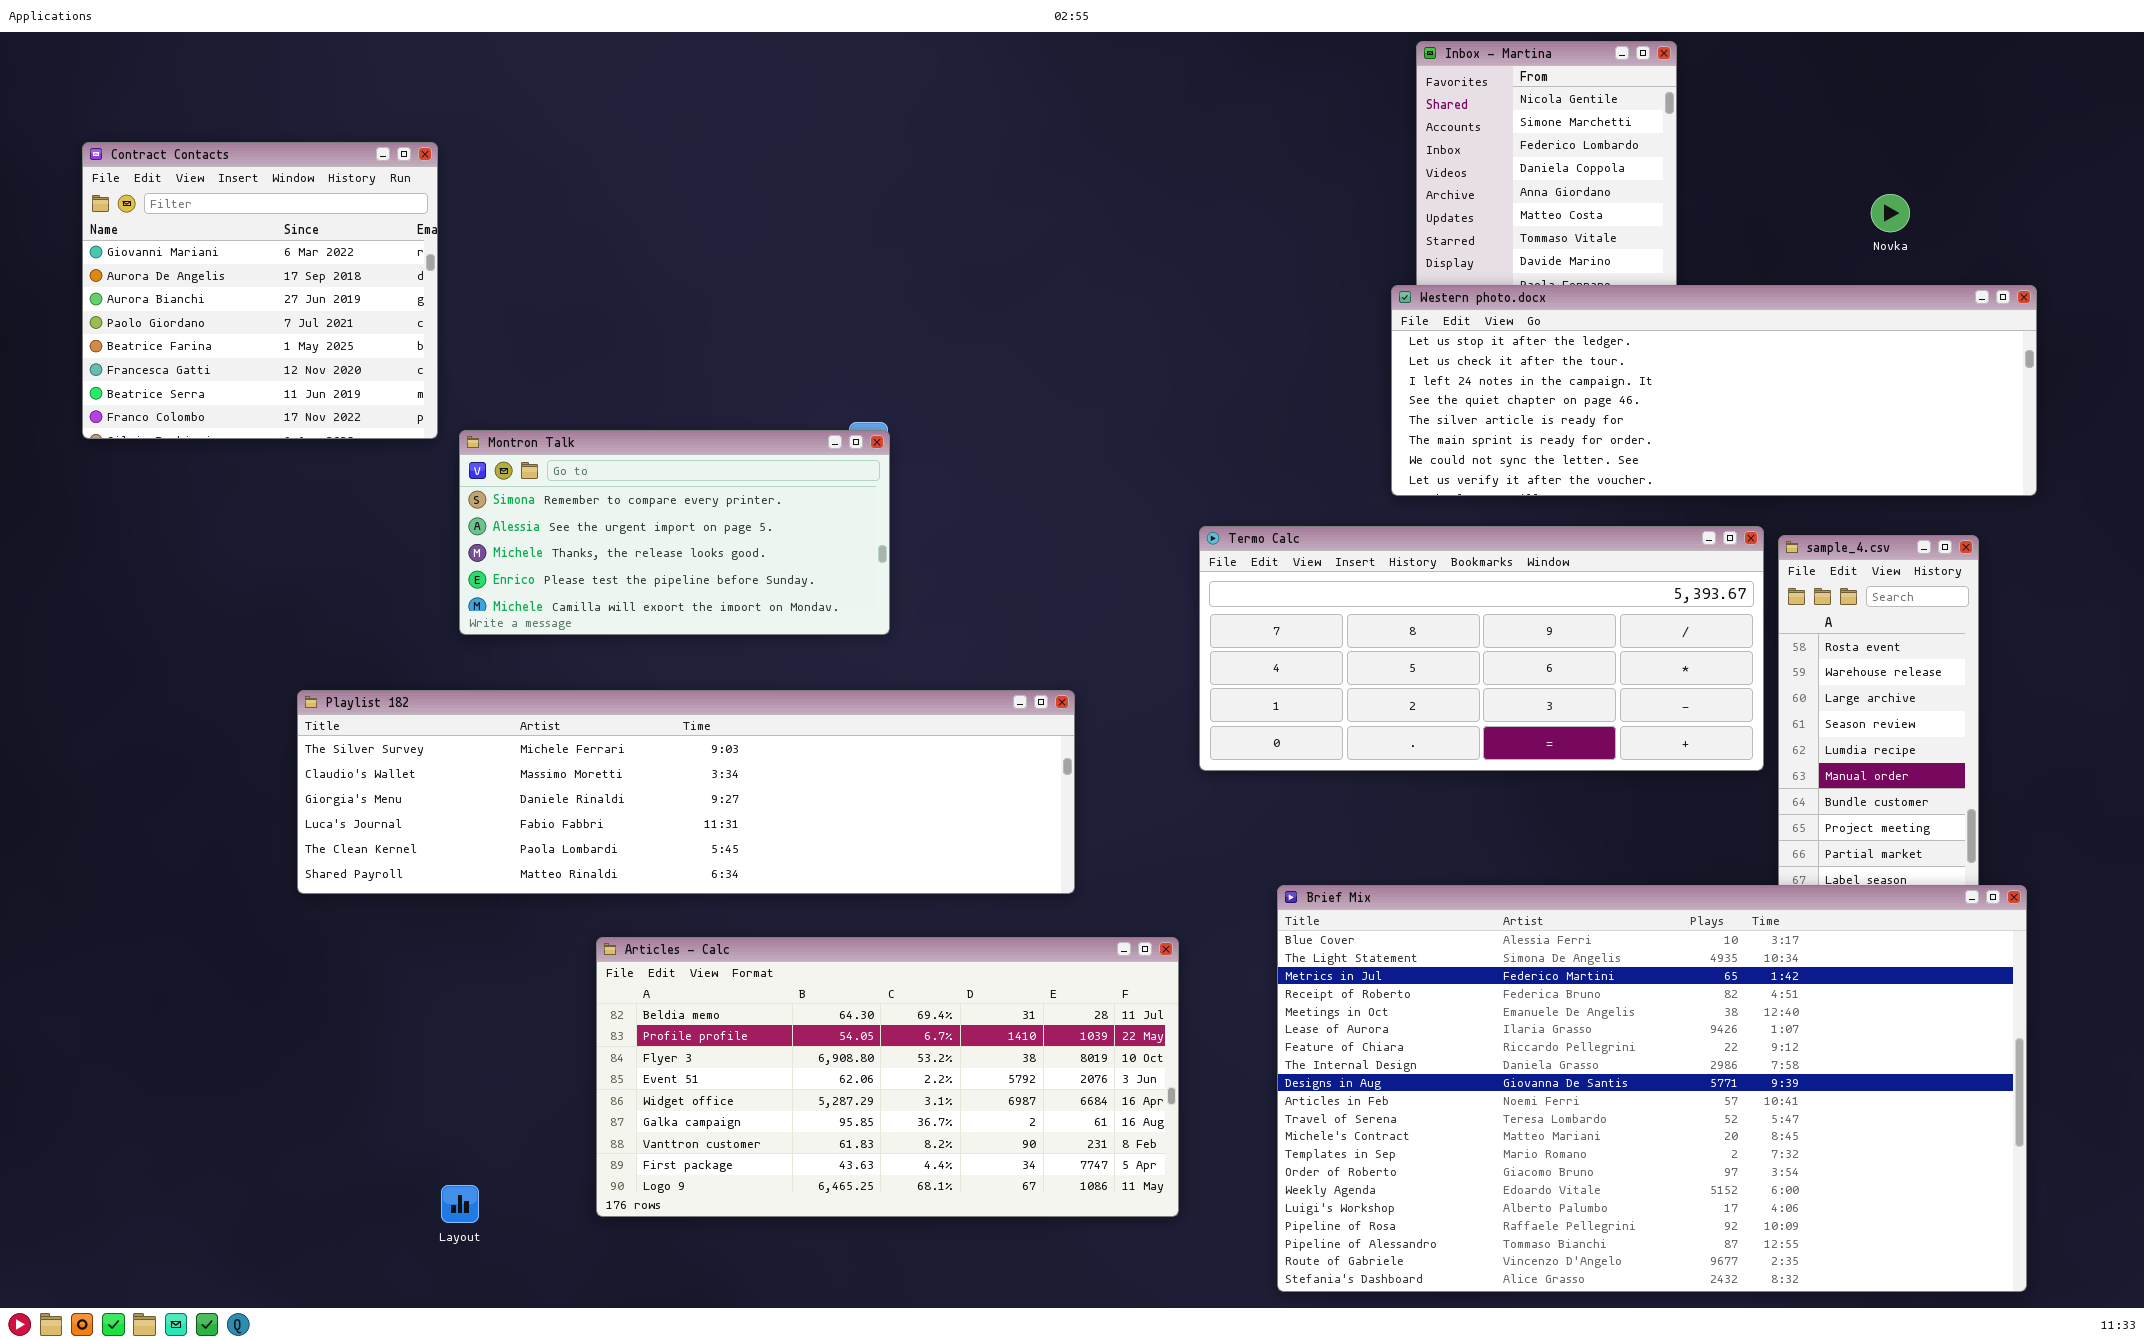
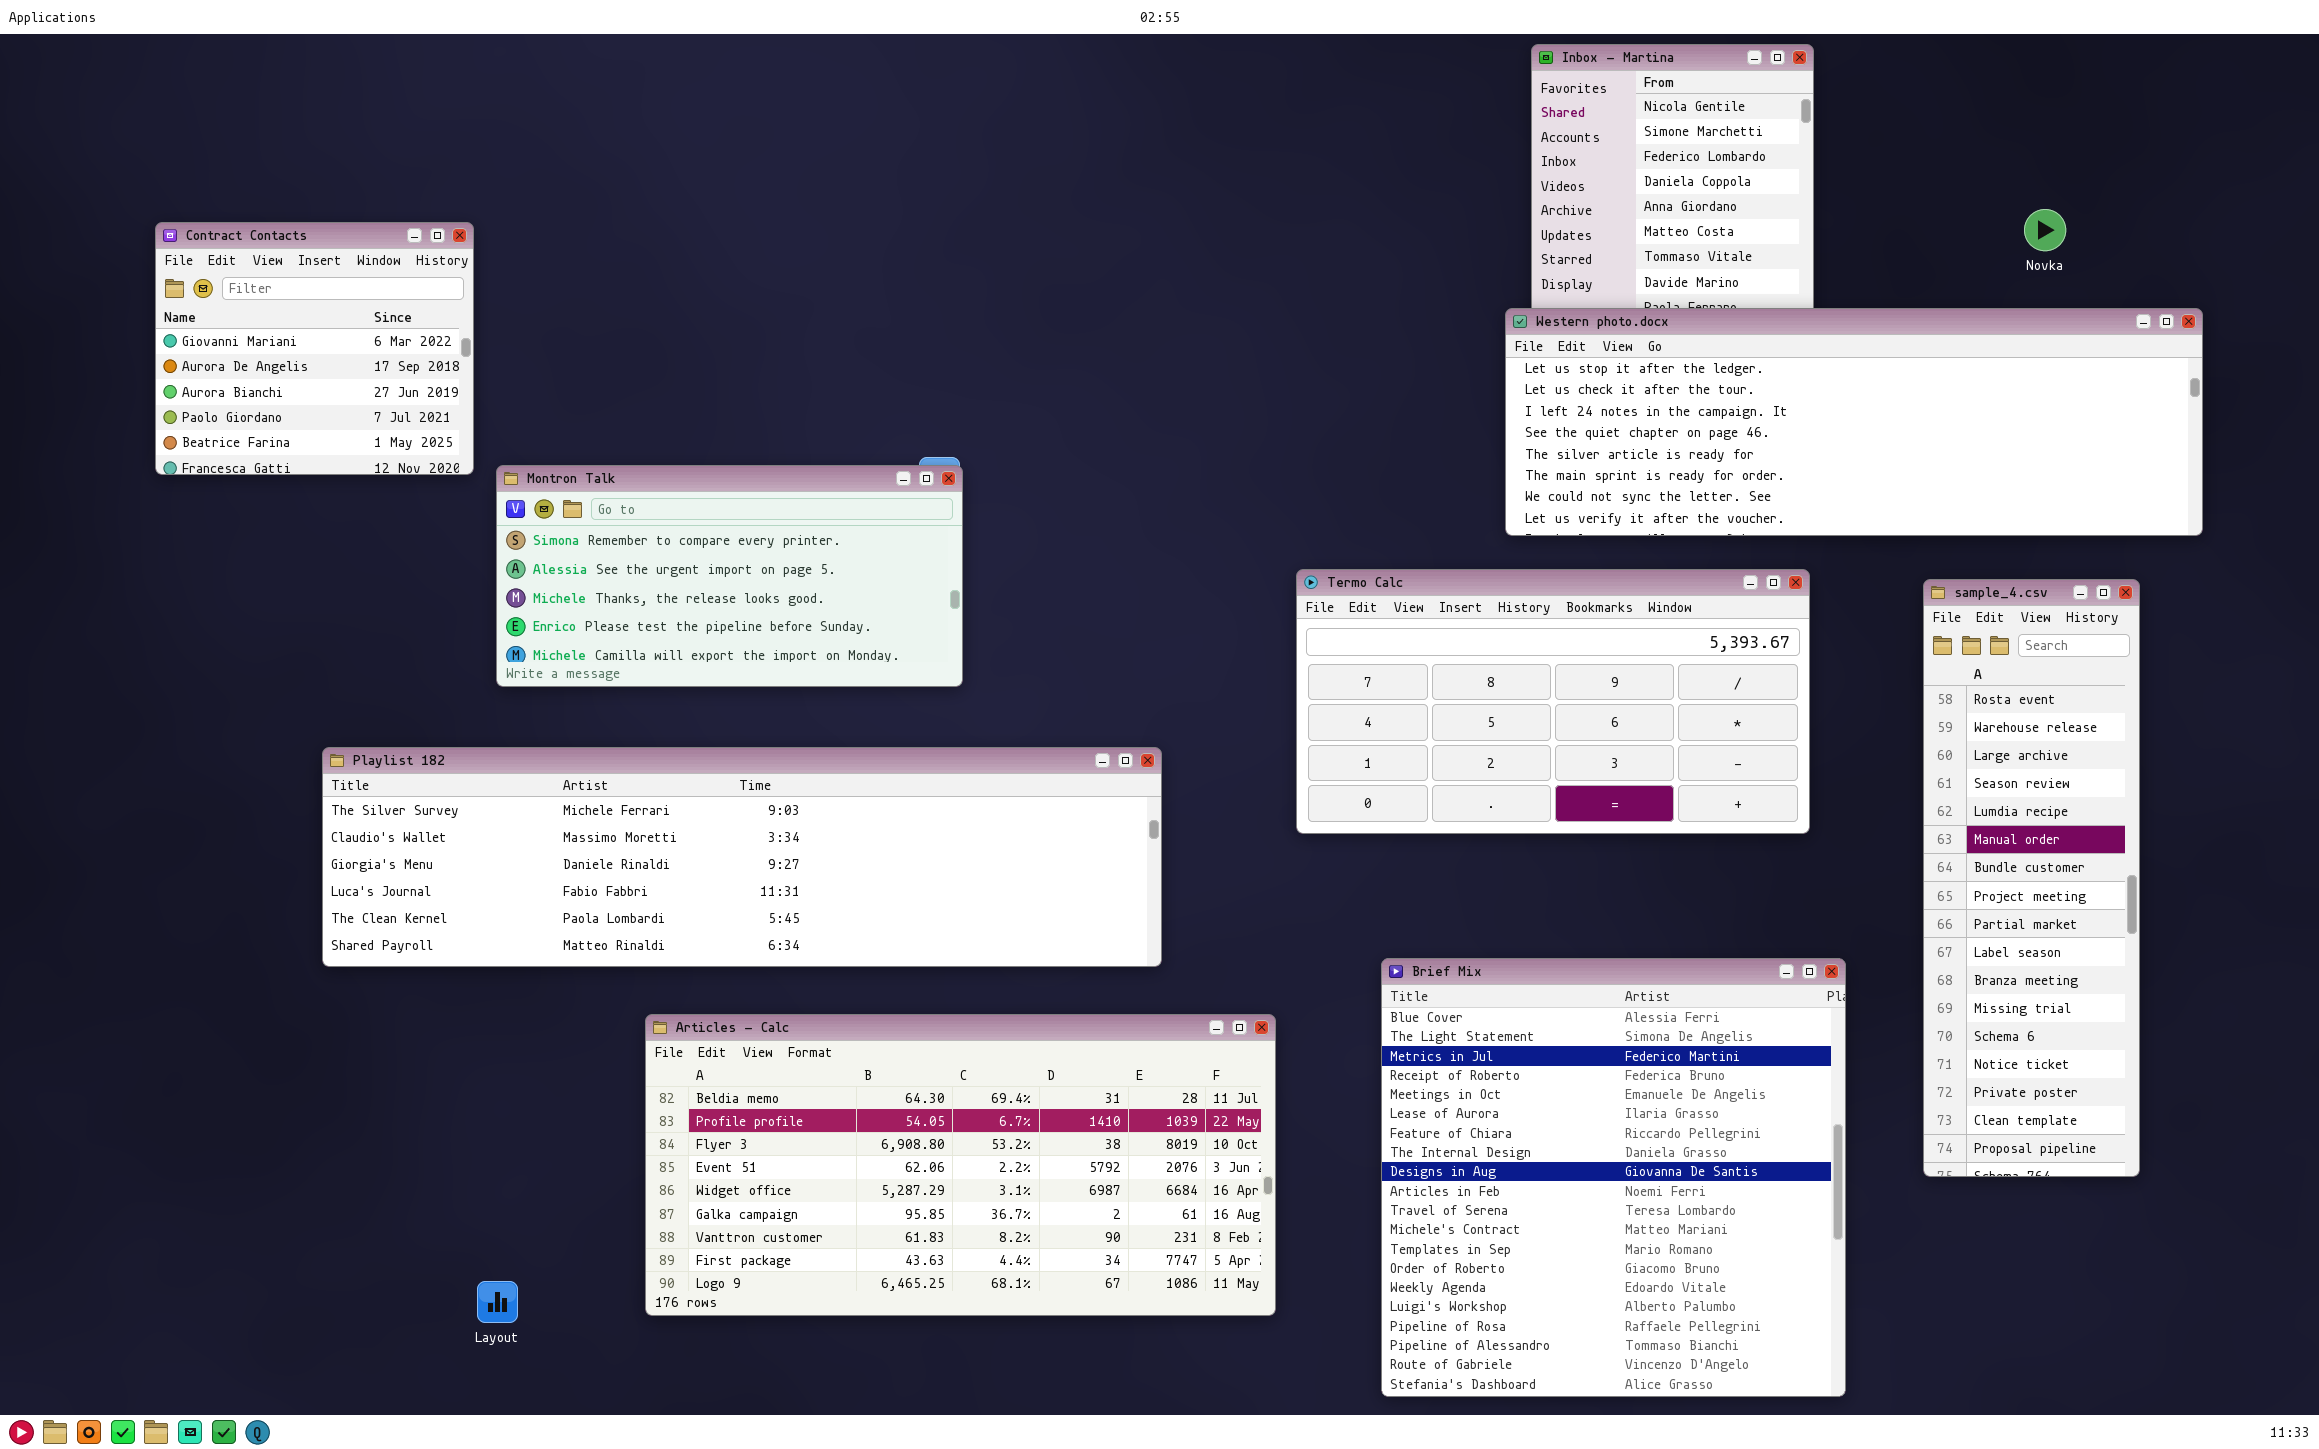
Contract Contacts: [82,142,438,439] -> [155,222,474,475], resized
Termo Calc: [1199,526,1764,771] -> [1296,569,1810,834], resized
Brief Mix: [1277,885,2027,1292] -> [1381,958,1846,1397], resized

